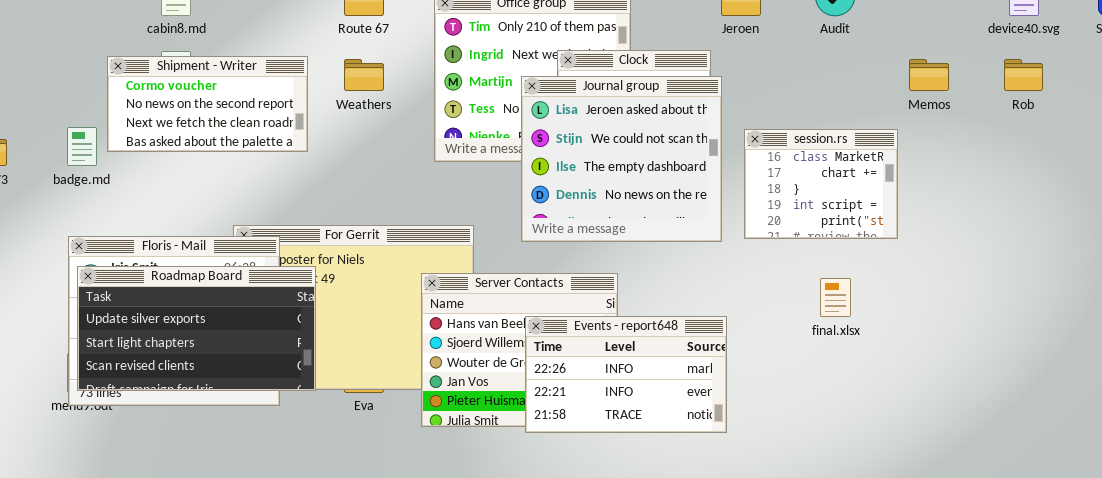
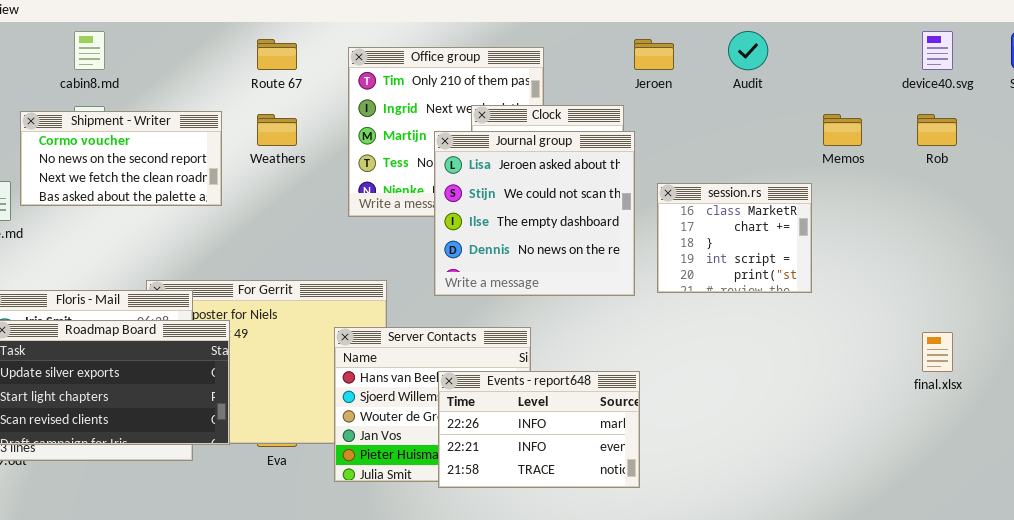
final.xlsx: [820,278,851,317] -> [922,332,953,372], moved

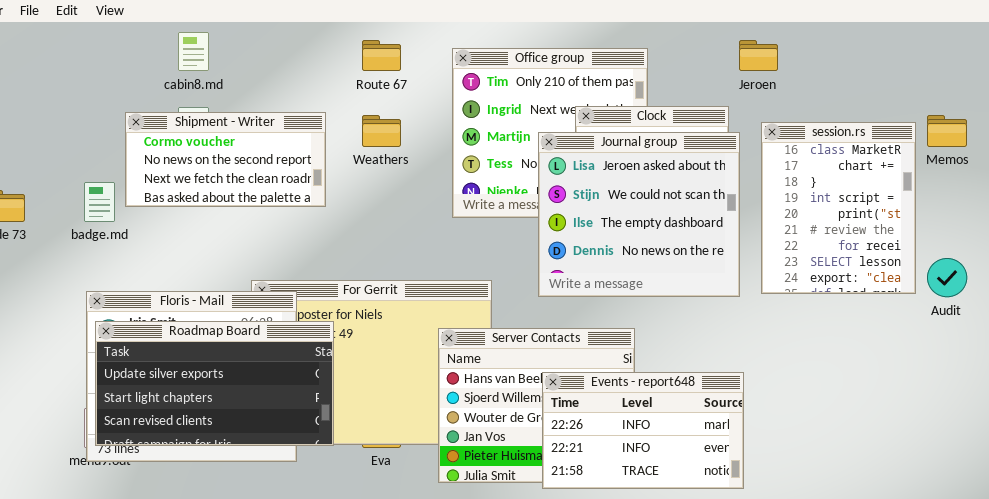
Audit: [728,31,768,70] -> [927,258,967,297], moved
session.rs: [657,183,812,293] -> [761,122,916,294], resized

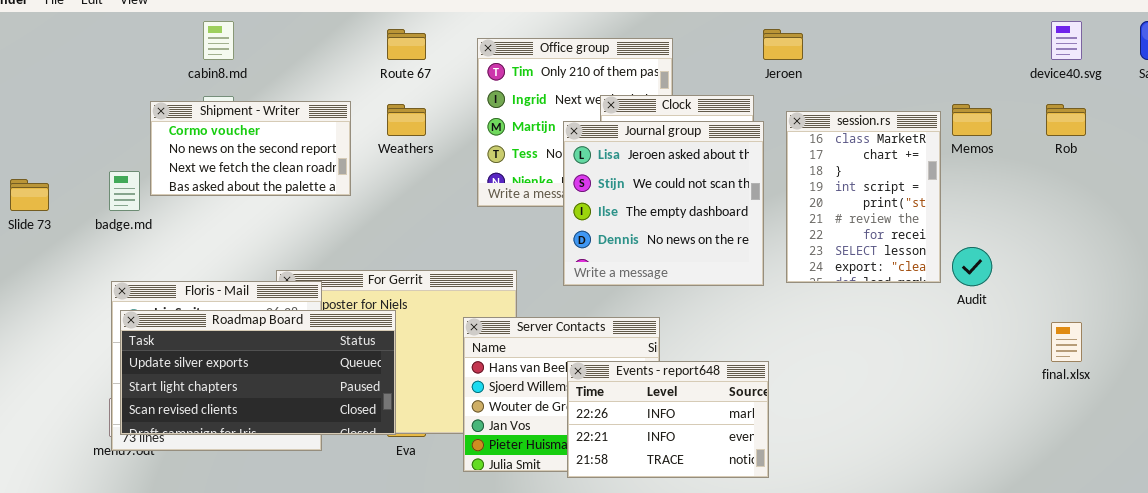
Roadmap Board: [95,321,334,446] -> [120,310,396,435], resized

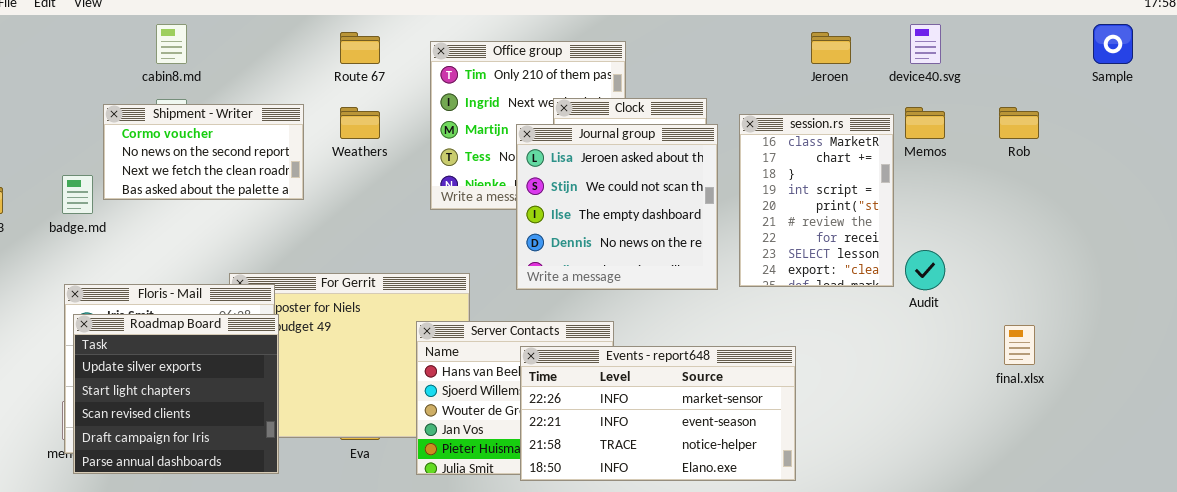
device40.svg: [1051,21,1082,60] -> [910,24,941,64], moved
Jeroen: [763,29,803,60] -> [811,32,851,64], moved
Roadmap Board: [120,310,396,435] -> [73,314,279,474], resized
Events - report648: [567,361,769,478] -> [520,346,796,481], resized

